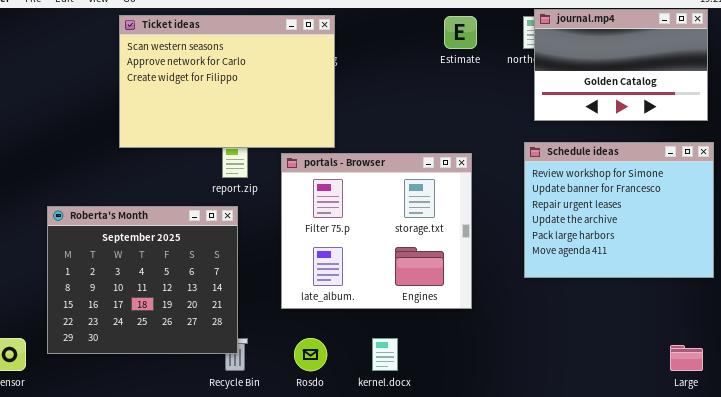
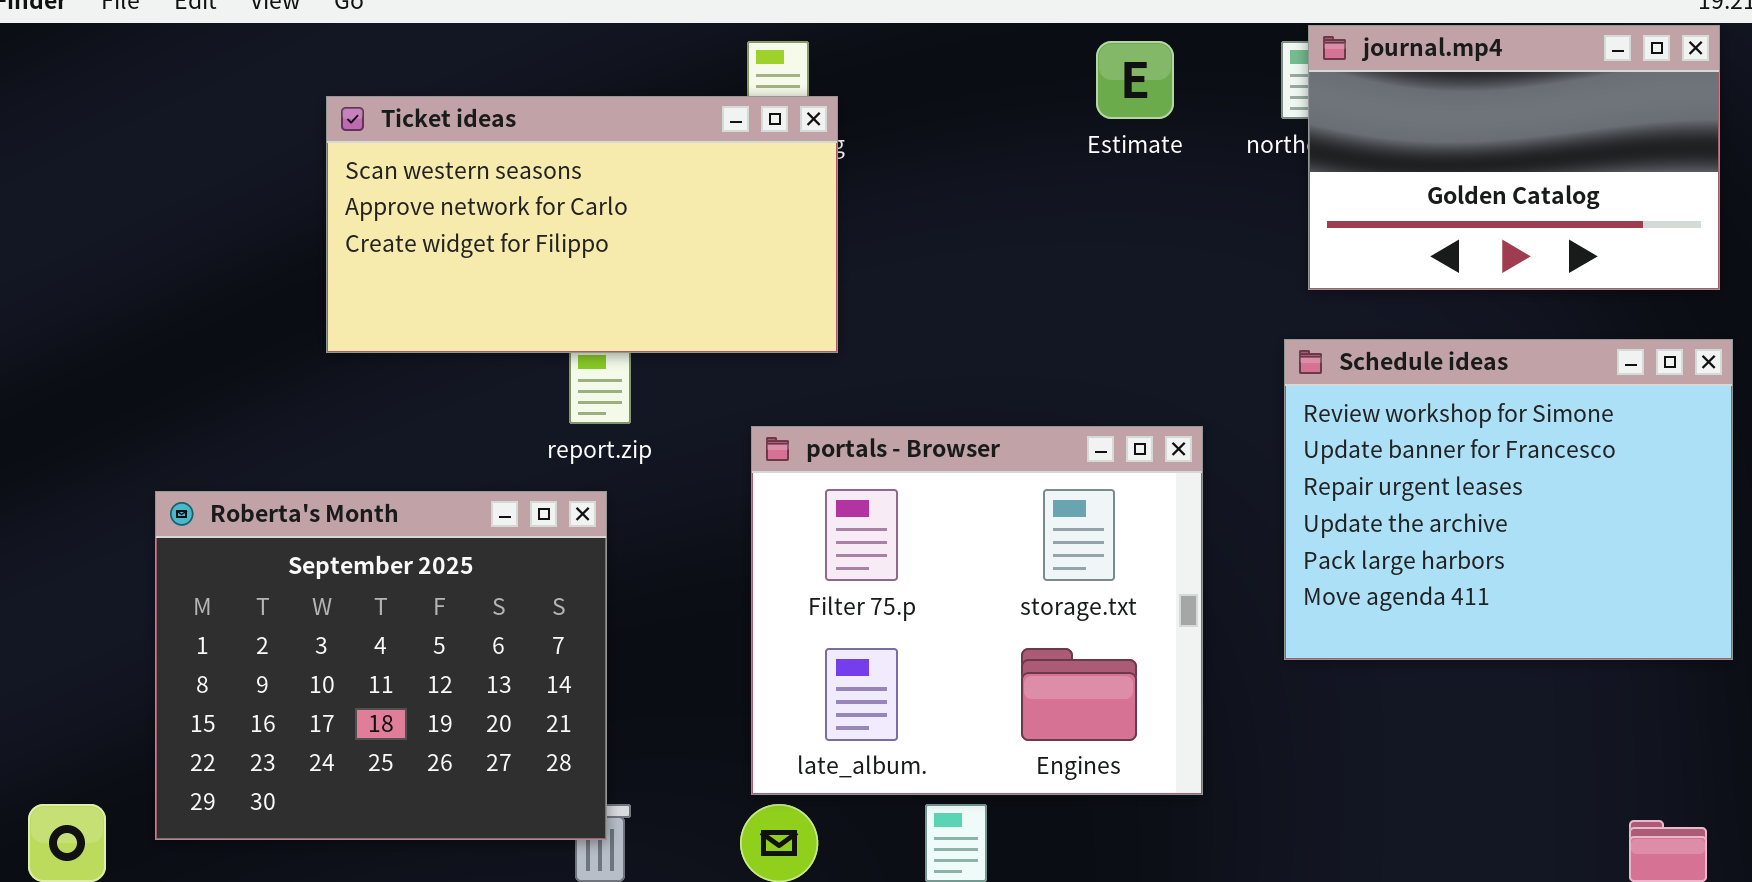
Ticket ideas: [119,15,335,148] -> [326,96,838,353], resized
portals - Browser: [281,153,472,309] -> [751,426,1203,795], moved

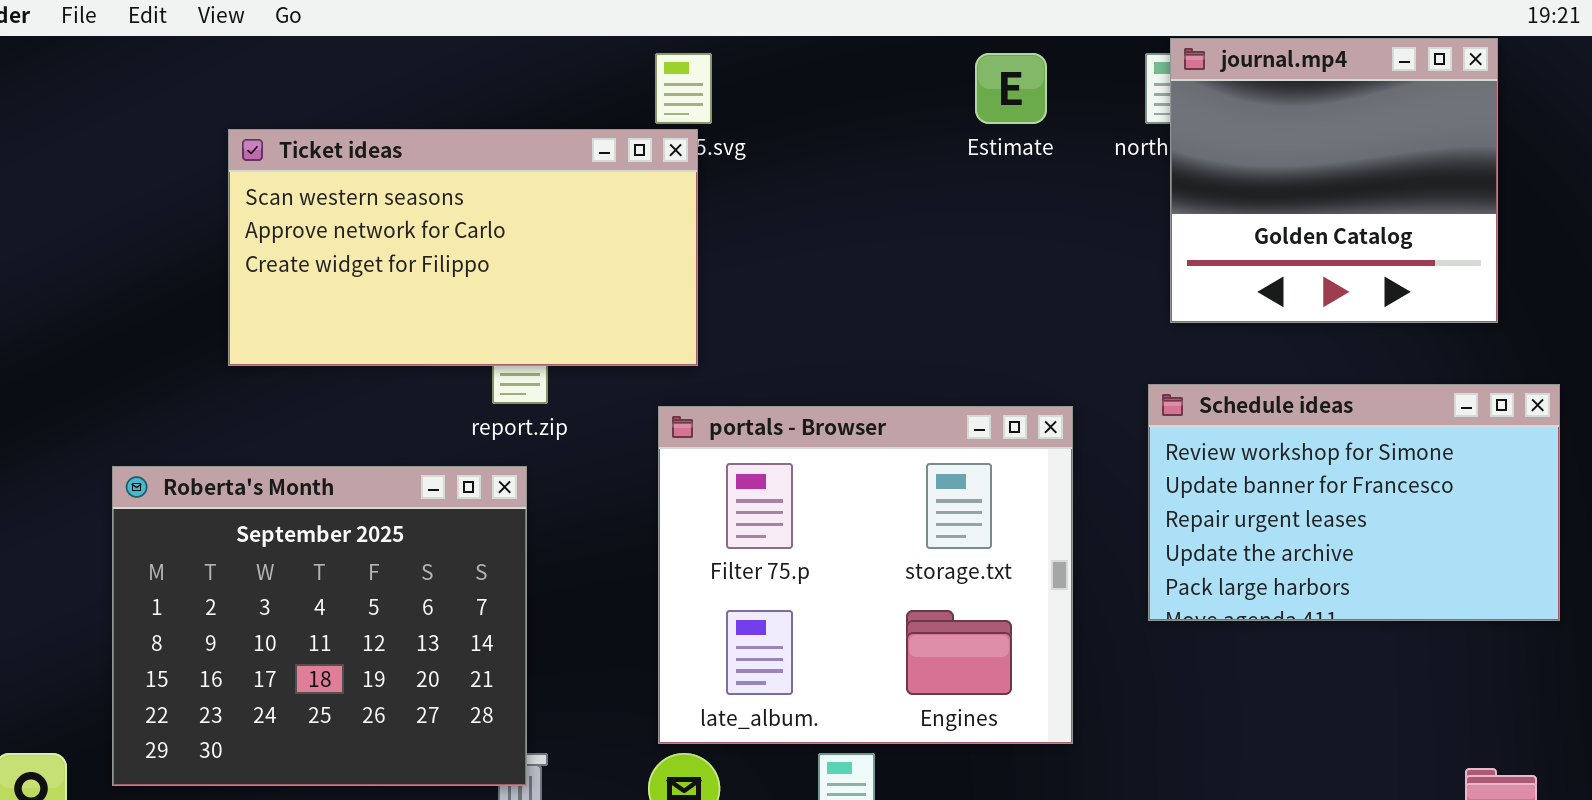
journal.mp4: [1308,25,1720,290] -> [1170,38,1498,323], resized
Ticket ideas: [326,96,838,353] -> [228,129,698,366], moved
Schedule ideas: [1284,339,1733,660] -> [1148,384,1560,621], resized

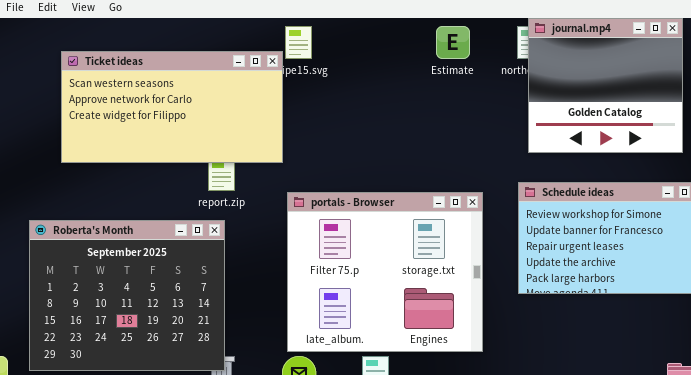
Ticket ideas: [228,129,698,366] -> [61,51,283,163], moved

